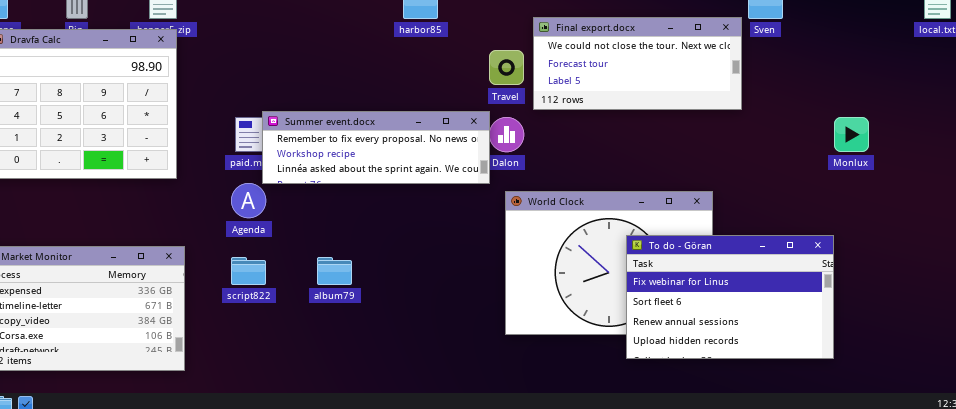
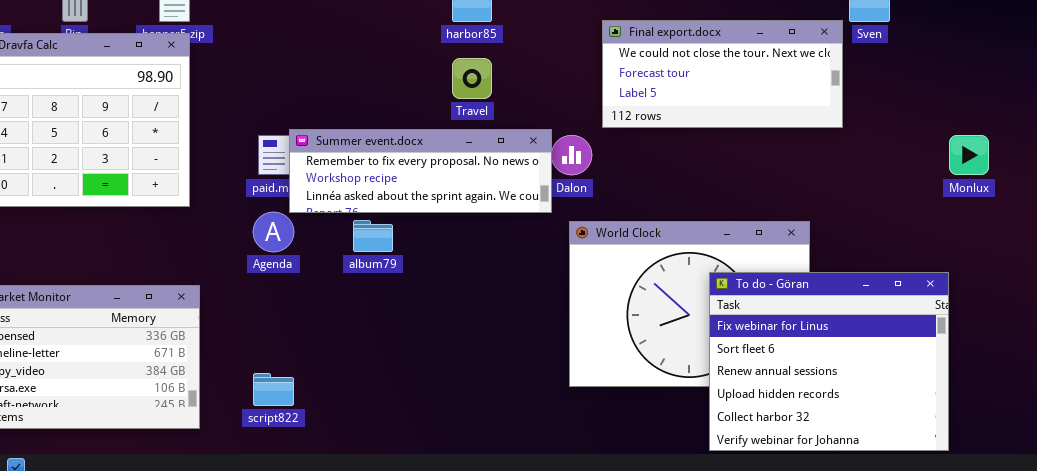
Travel: [489,50,524,85] -> [452,58,492,99], moved
To do - Göran: [626,235,834,359] -> [709,272,949,451], resized
script822: [231,257,266,285] -> [253,373,294,406], moved
album79: [317,257,352,285] -> [353,220,393,252], moved

